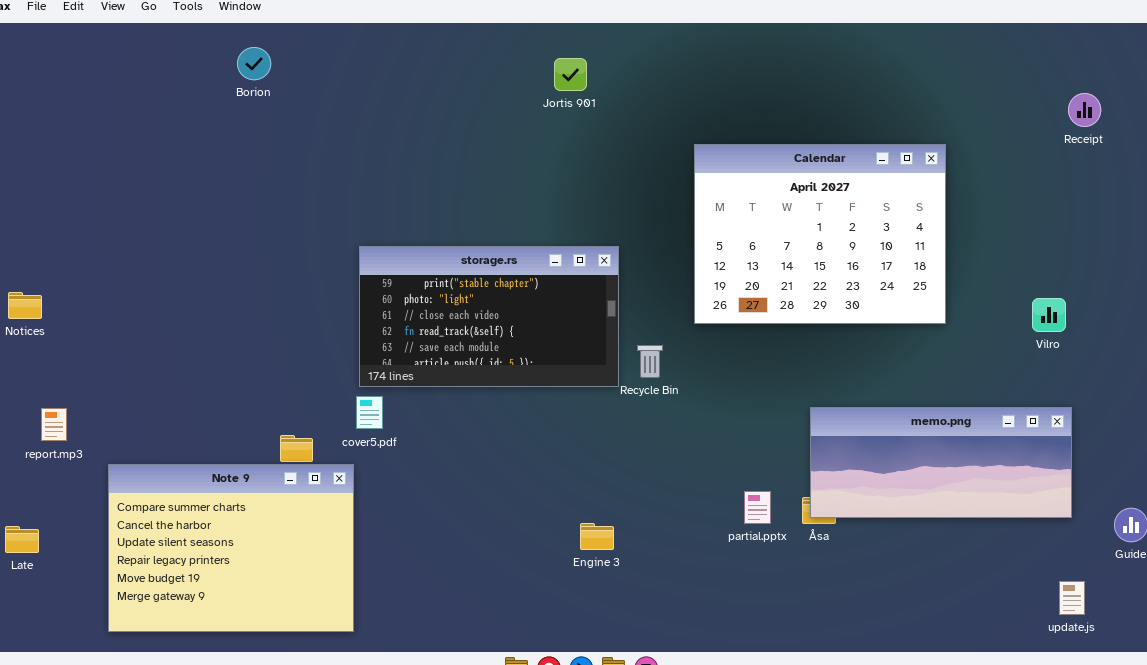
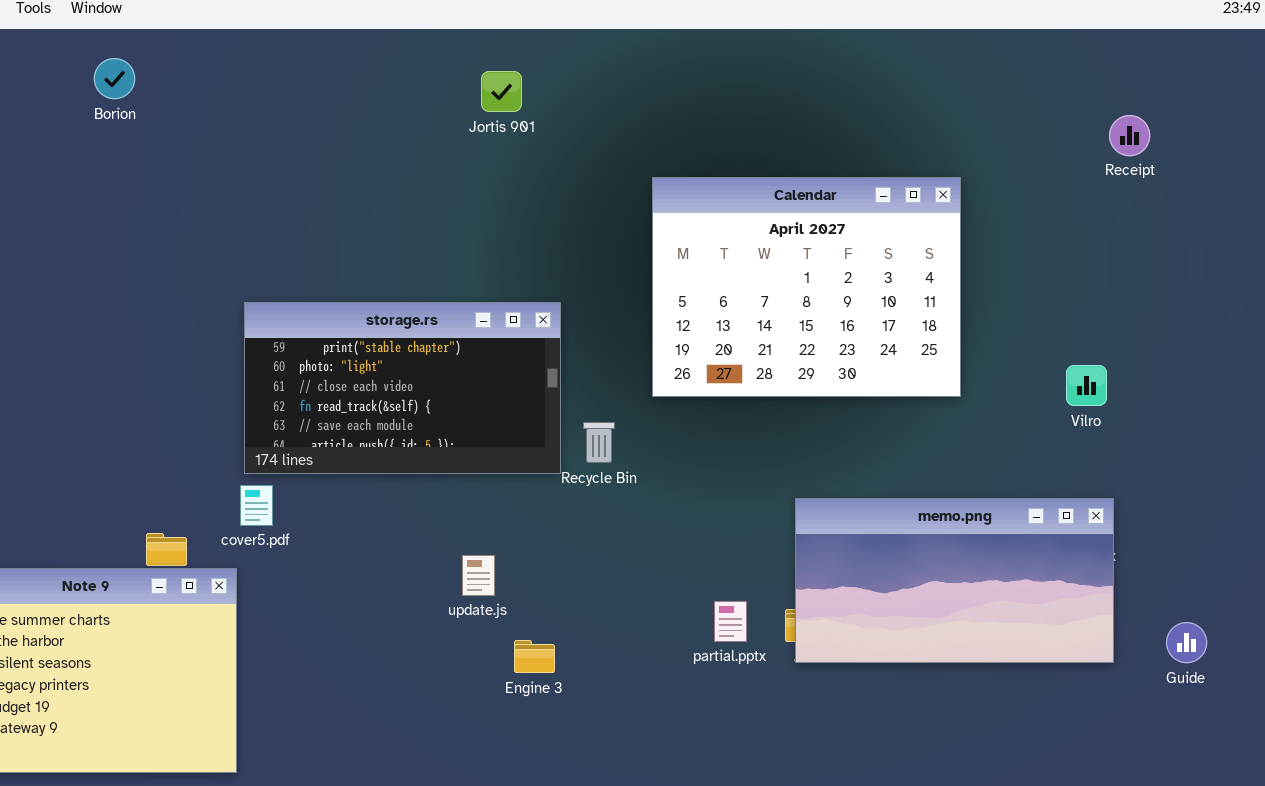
memo.png: [810,407,1072,518] -> [795,498,1114,663], resized
update.js: [1059,581,1085,615] -> [462,555,495,596], moved

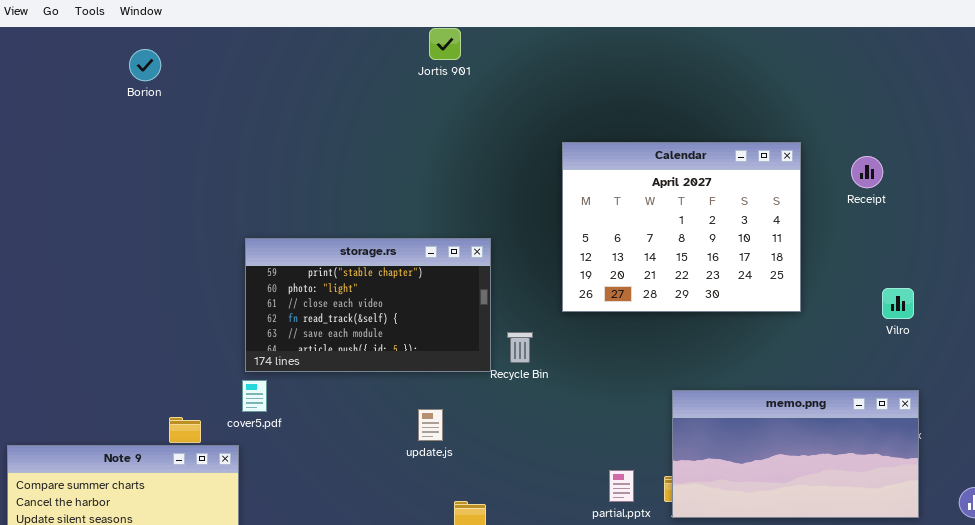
Jortis 901: [481,71,522,112] -> [429,28,461,60], moved
Receipt: [1109,115,1150,156] -> [851,156,883,188], moved
update.js: [462,555,495,596] -> [418,409,443,441], moved

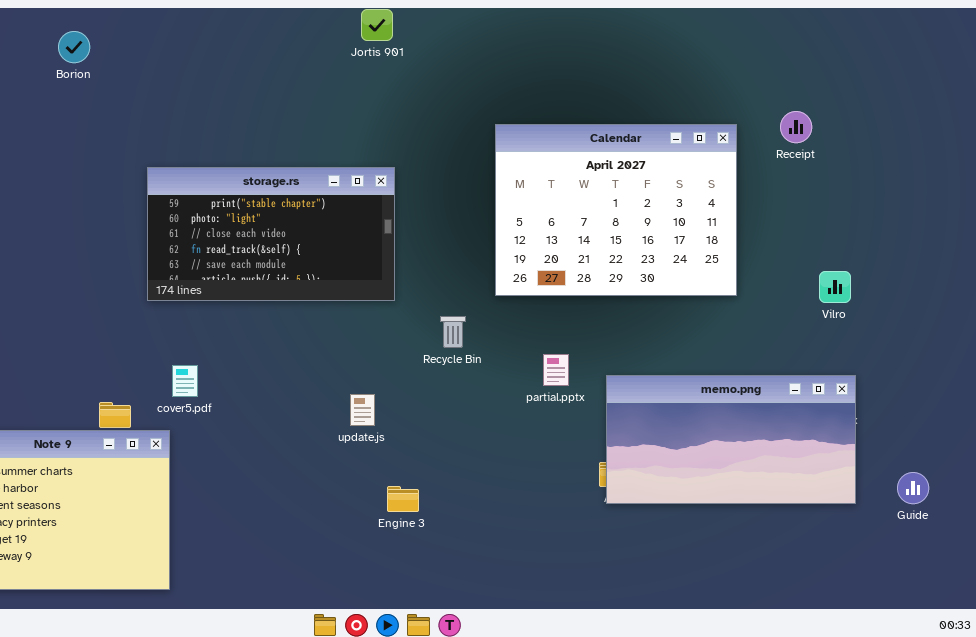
Receipt: [851,156,883,188] -> [780,111,812,143], moved
storage.rs: [245,238,491,372] -> [147,167,395,301], moved
partial.pptx: [609,470,634,502] -> [543,354,569,386], moved

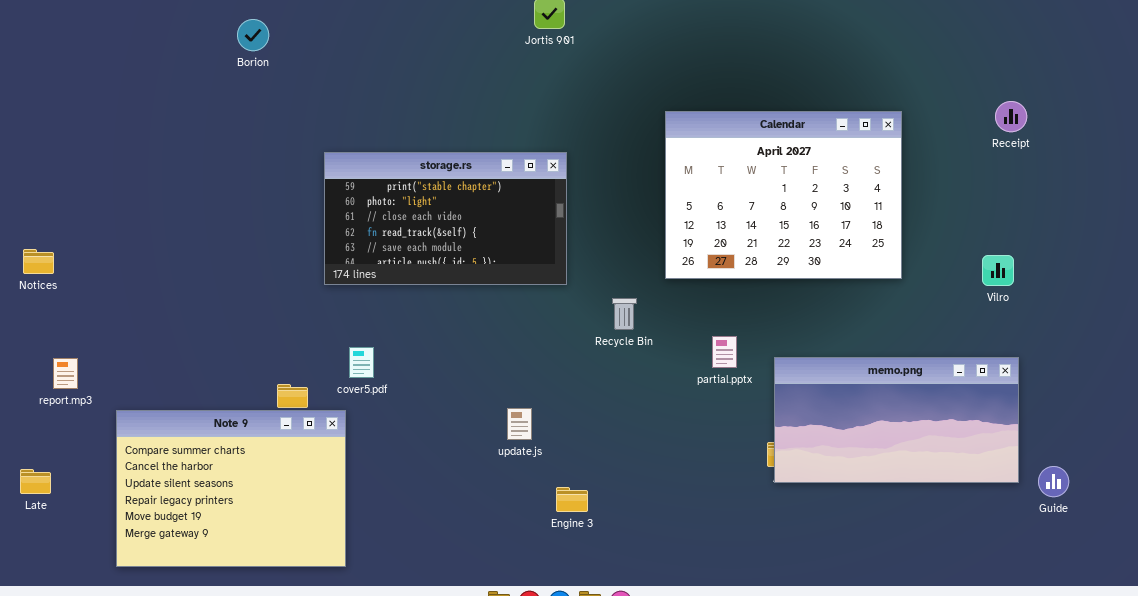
Receipt: [780,111,812,143] -> [995,101,1027,132], moved
update.js: [350,394,375,426] -> [507,408,532,440], moved
Guide: [897,472,929,504] -> [1038,466,1069,497], moved
Engine 3: [387,486,419,512] -> [556,487,588,512], moved

